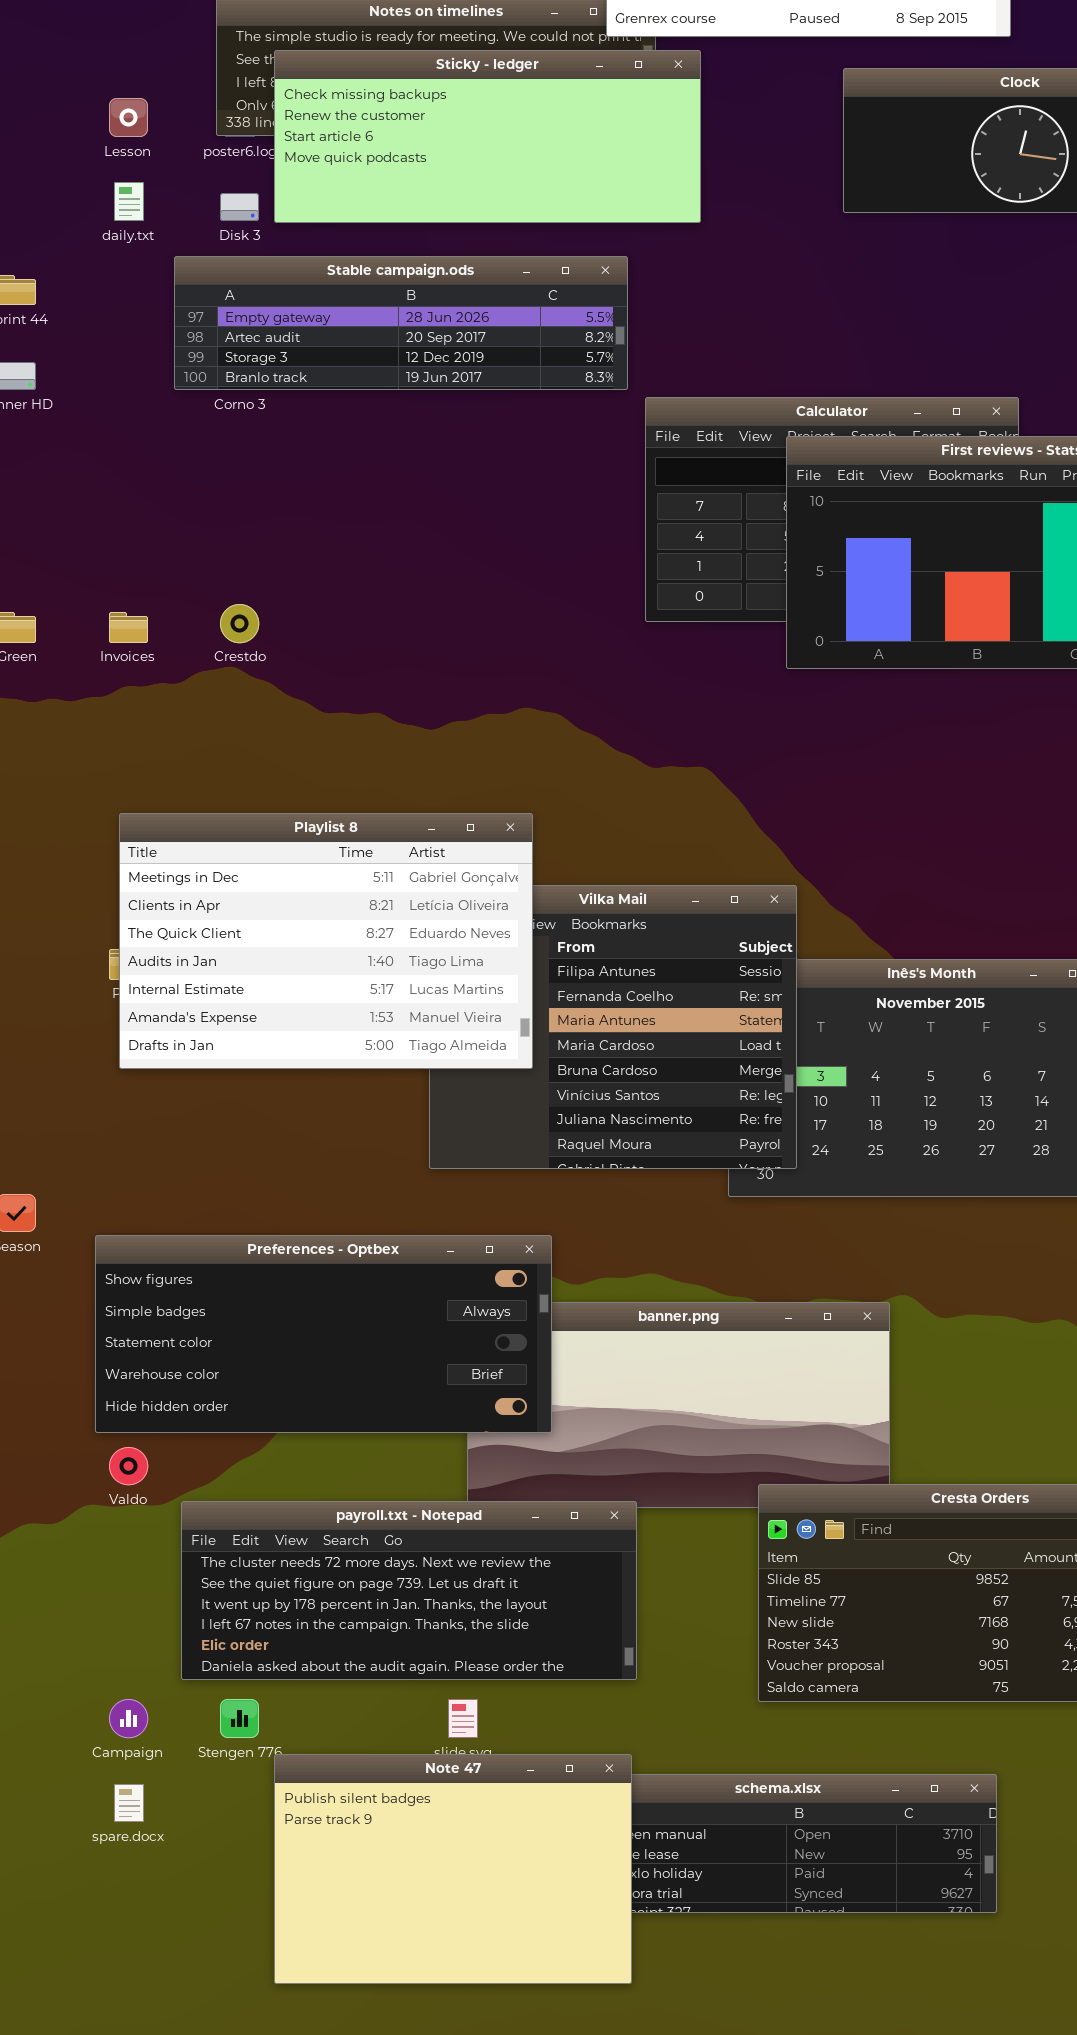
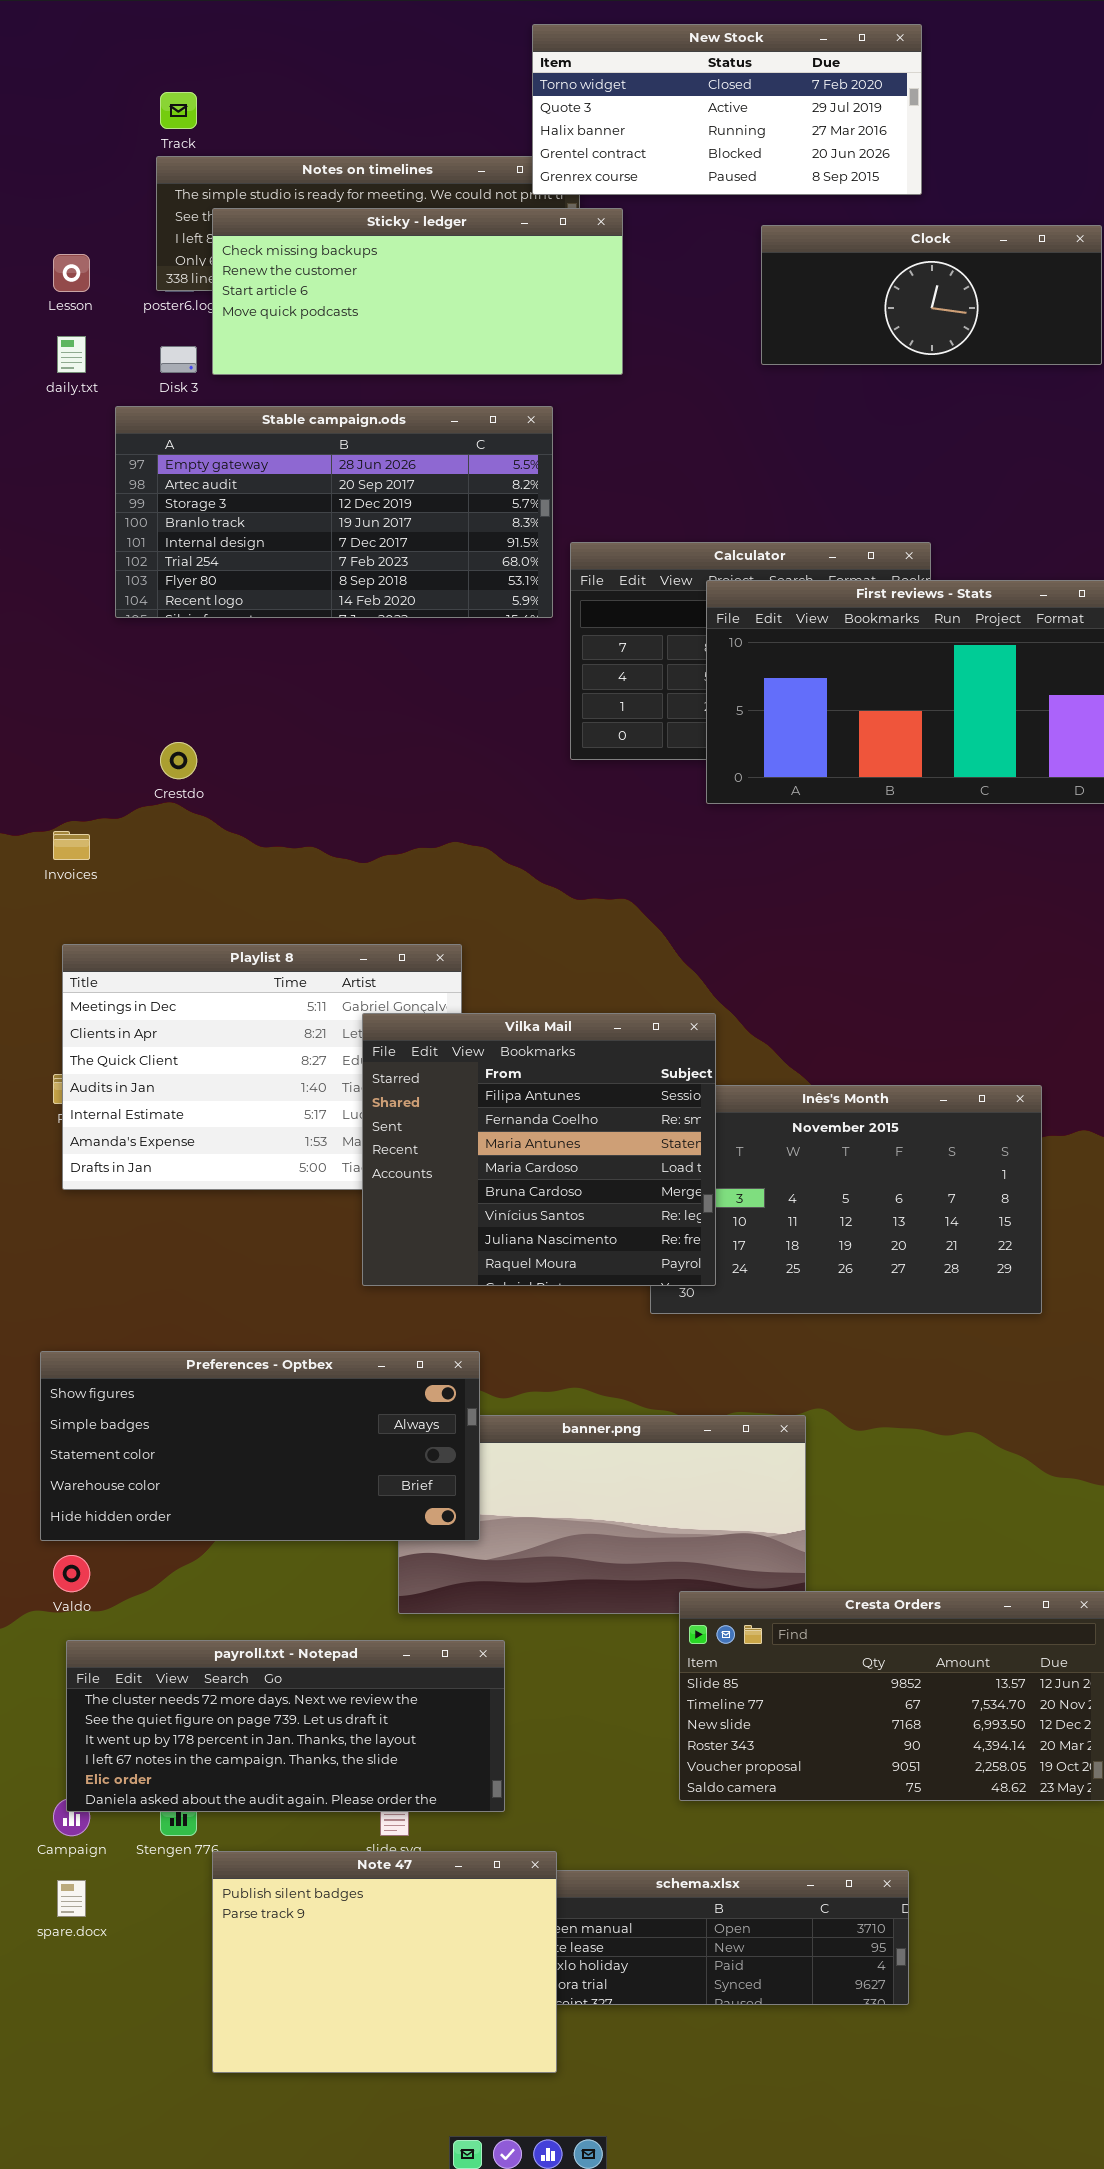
Stable campaign.ods: [174,256,628,390] -> [115,406,553,618], resized
Invoices: [109,612,148,643] -> [53,831,90,860], moved
Vilka Mail: [429,885,797,1169] -> [362,1013,716,1286], raised
payroll.txt - Notepad: [181,1501,637,1680] -> [66,1640,505,1812], moved

